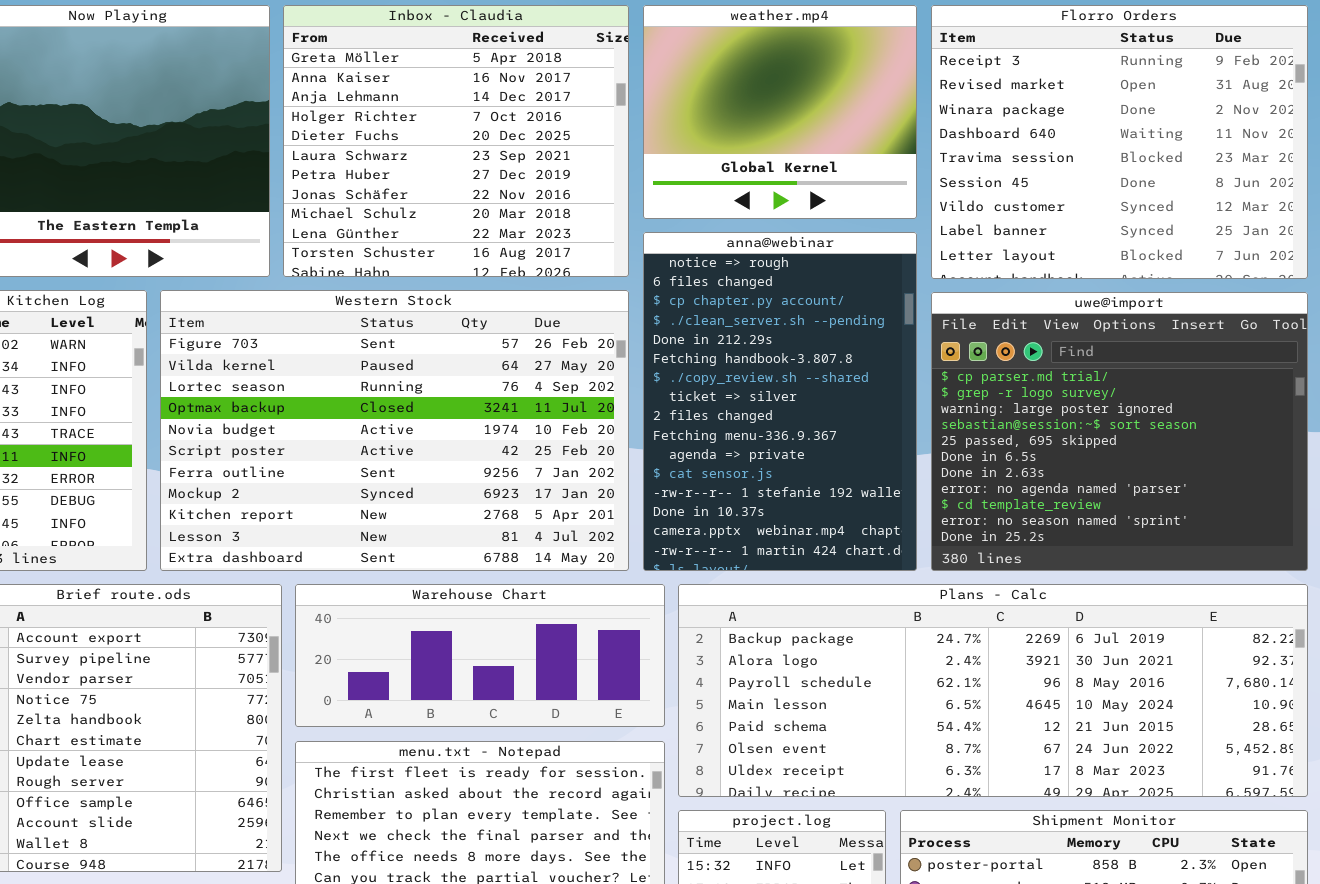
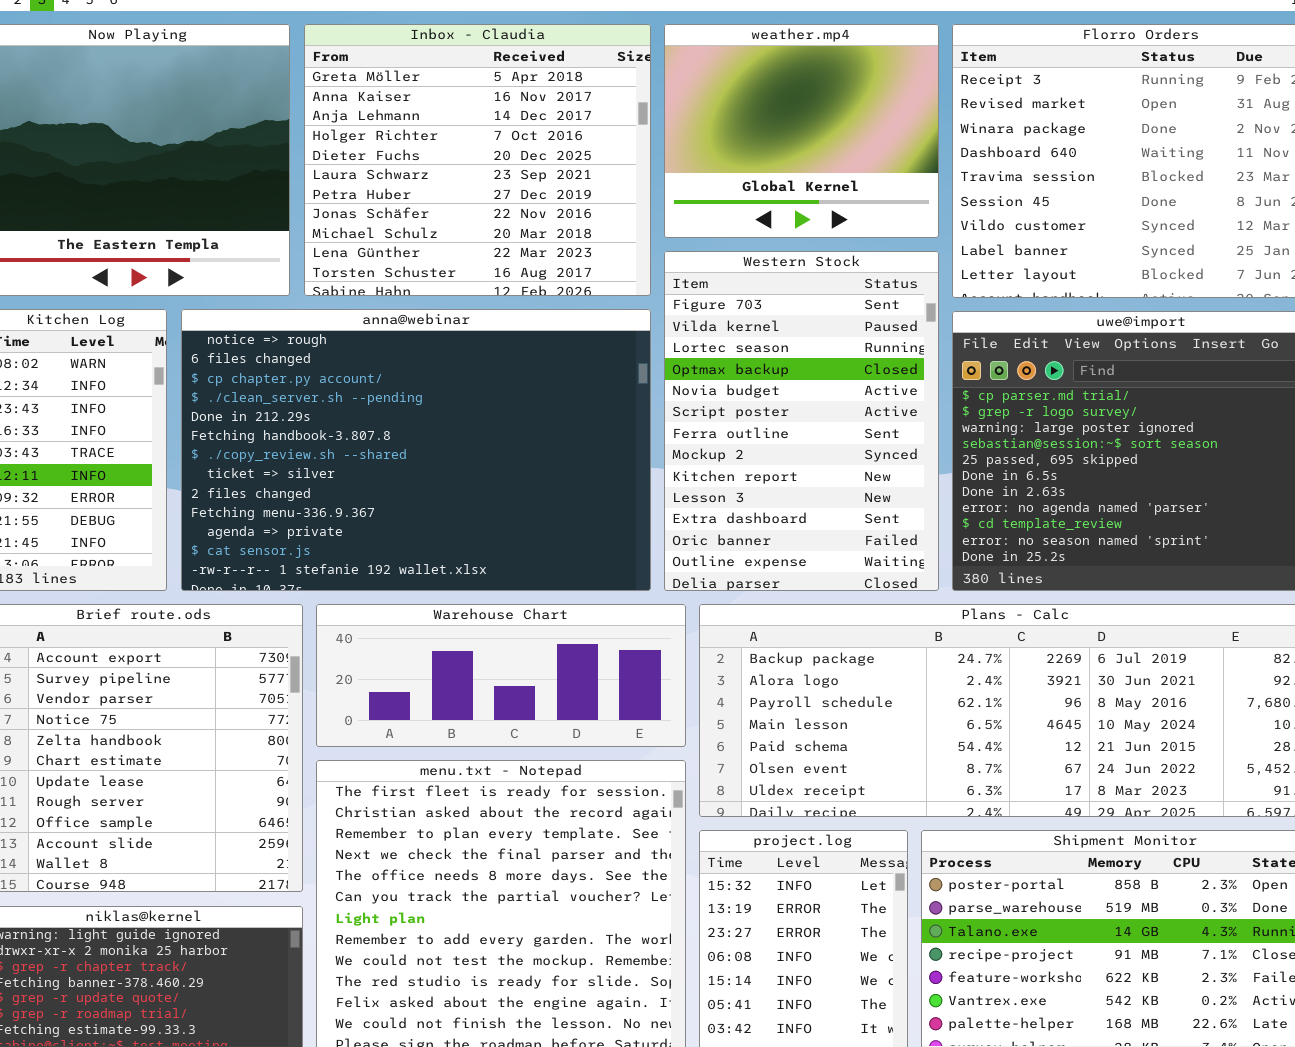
anna@webinar: [643,232,917,571] -> [181,309,651,591], moved, resized
Western Stock: [160,290,629,571] -> [664,251,939,591], moved, resized

